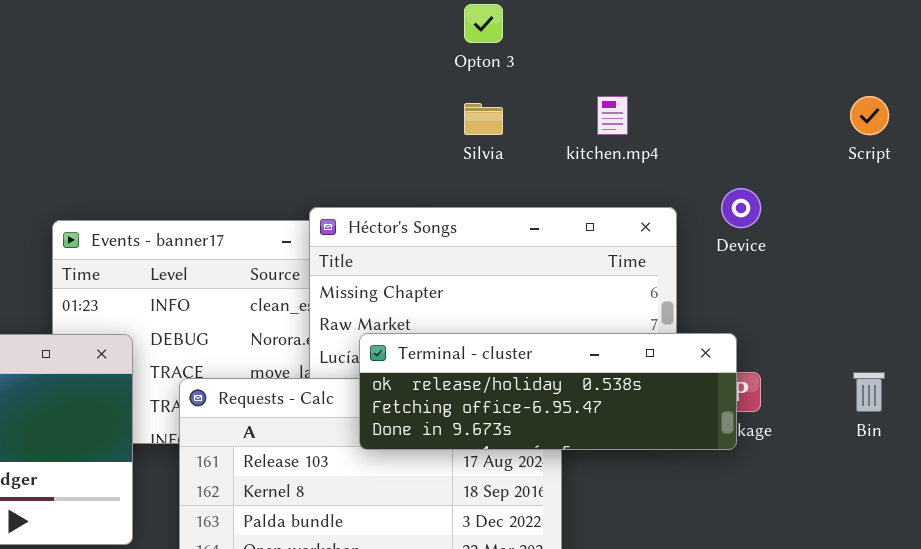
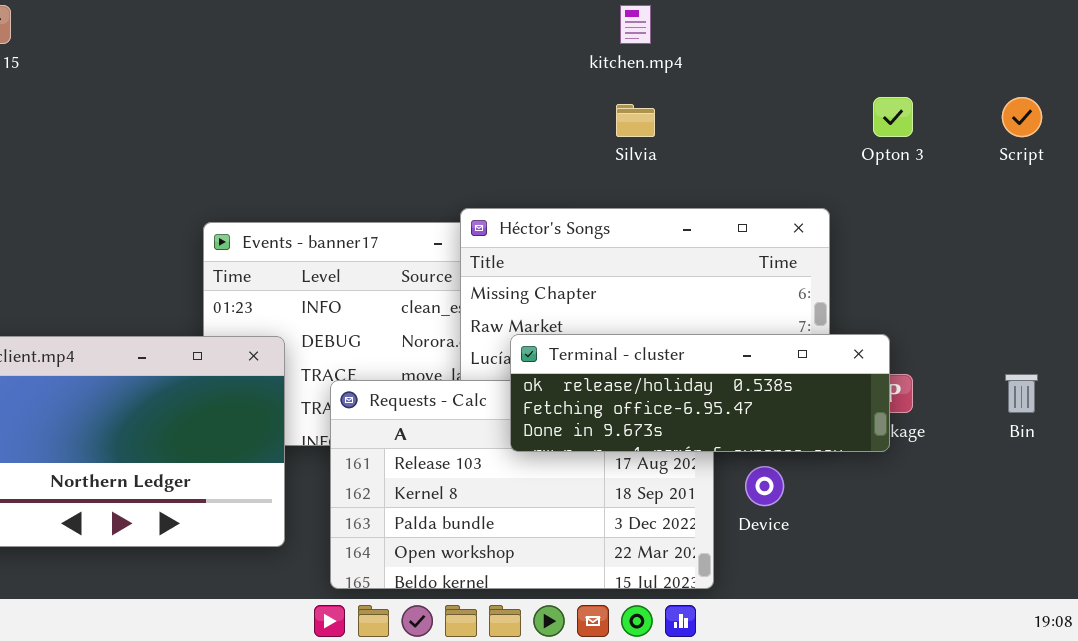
Opton 3: [464,4,503,43] -> [873,97,913,137], moved
kitchen.mp4: [597,96,628,135] -> [620,5,651,44], moved
Device: [721,188,761,228] -> [745,466,784,506], moved

